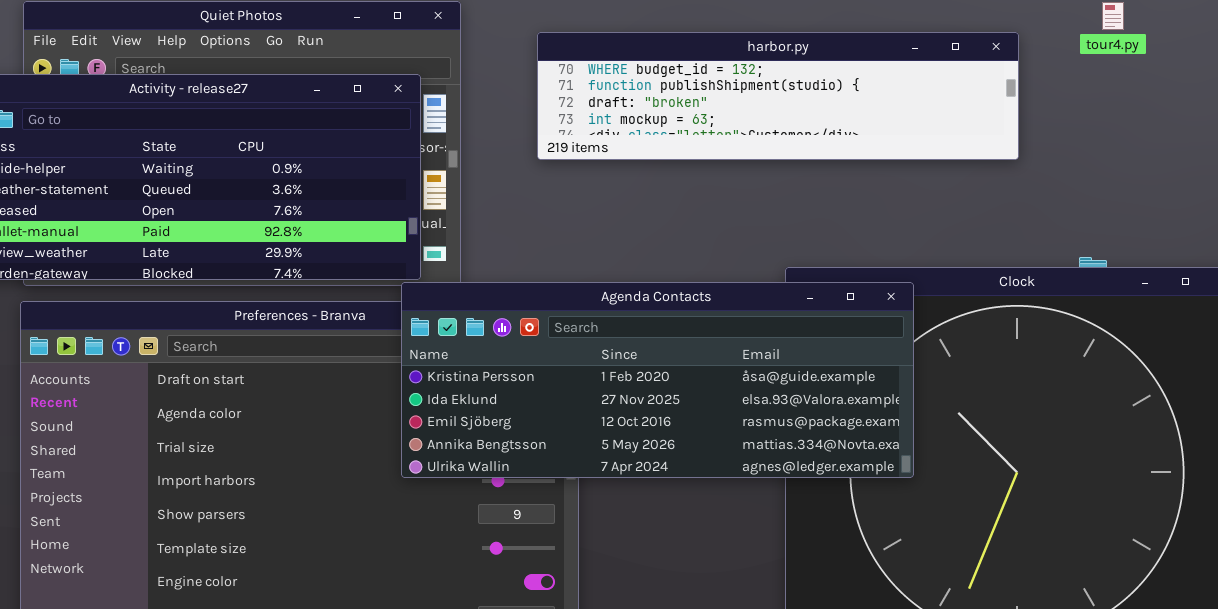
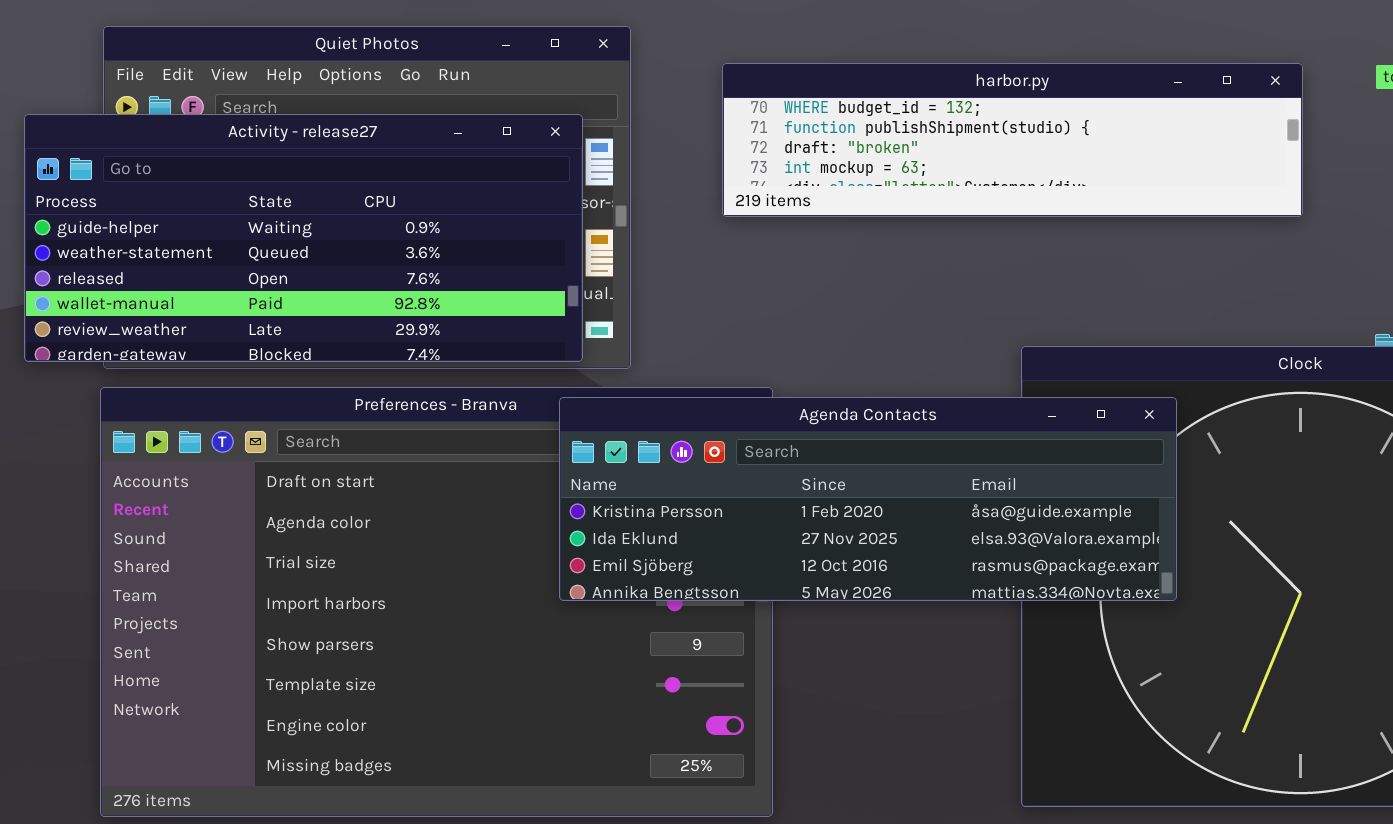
Agenda Contacts: [401,282,914,478] -> [559,397,1177,601], resized

